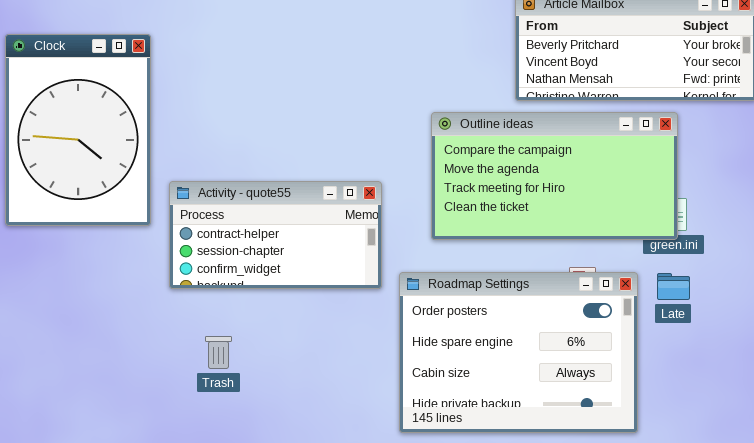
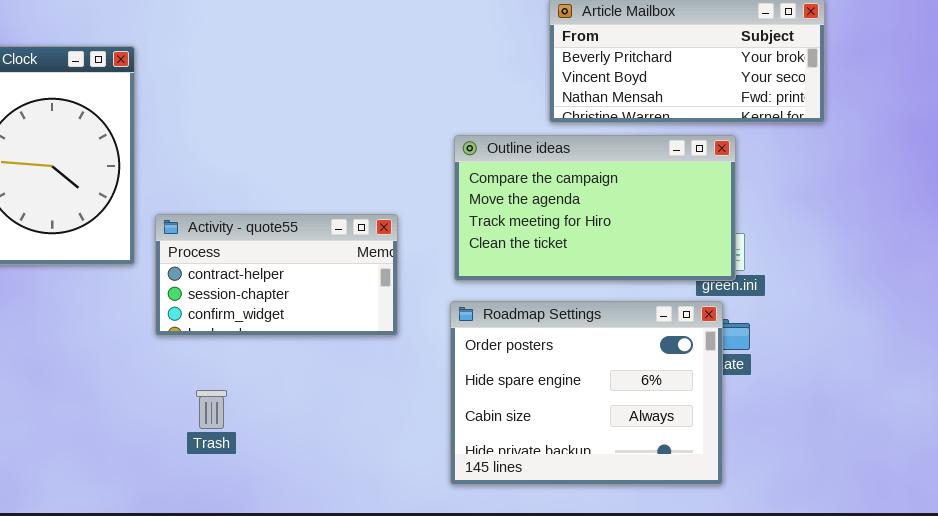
Roadmap Settings: [399,272,638,433] -> [450,301,723,485], moved

